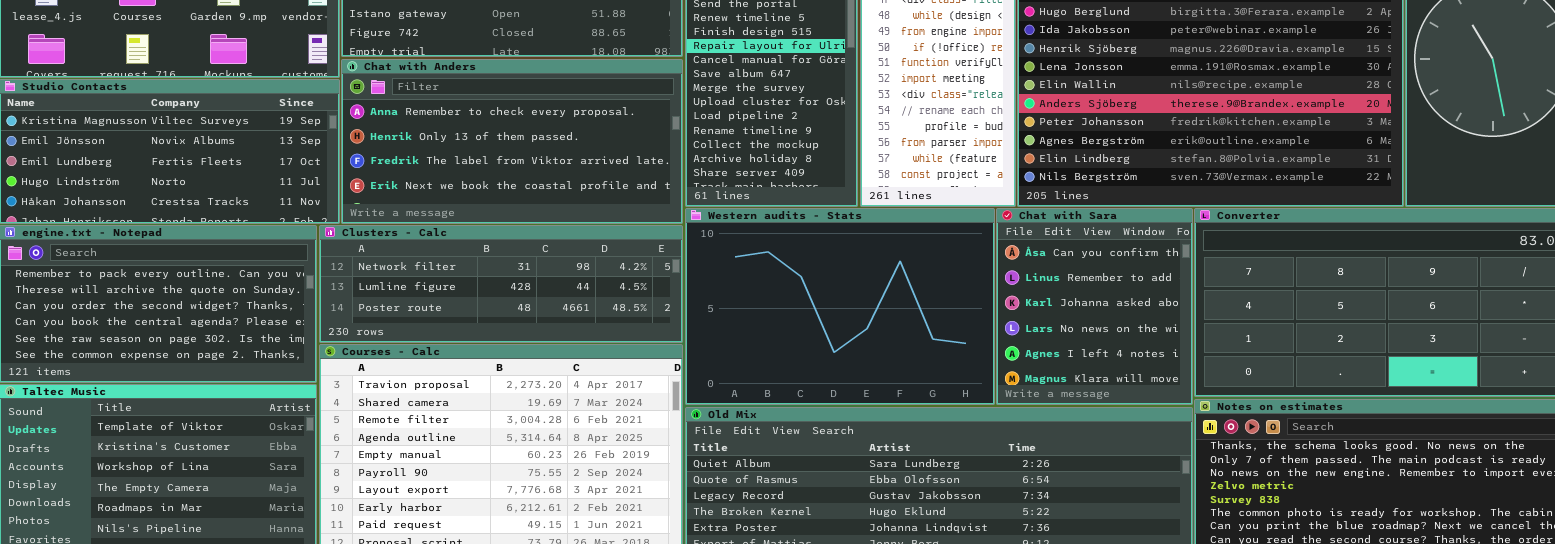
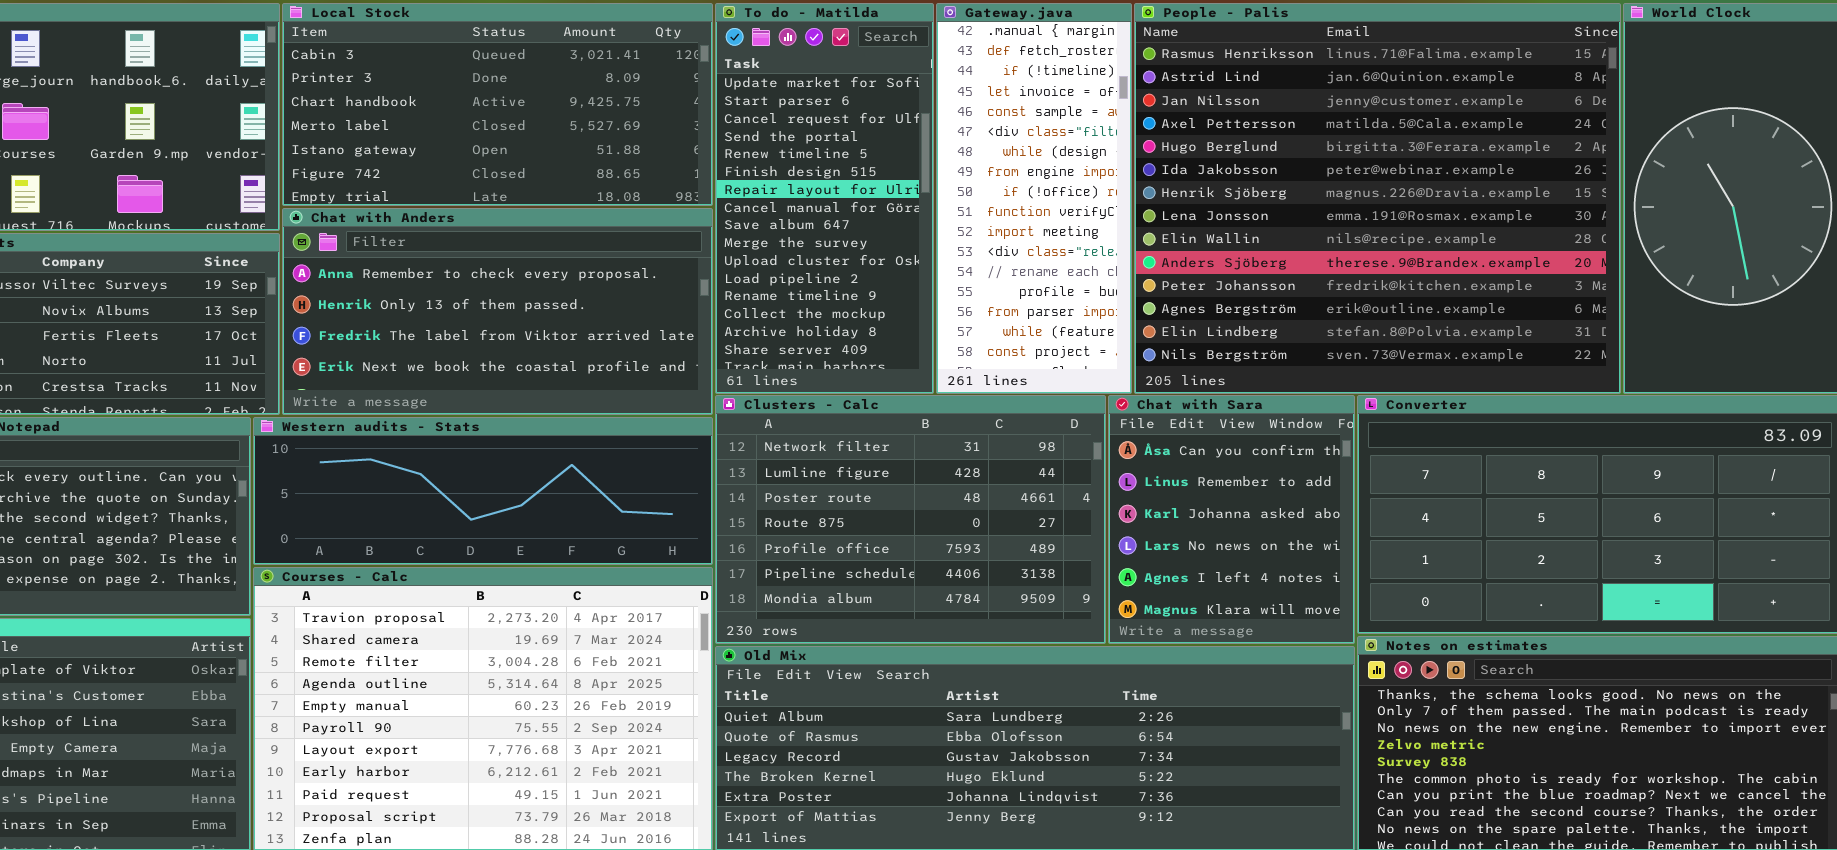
Western audits - Stats: [685,208,995,405] -> [253,417,713,565], moved, resized
Clusters - Calc: [319,225,683,343] -> [715,395,1106,644], moved, resized

